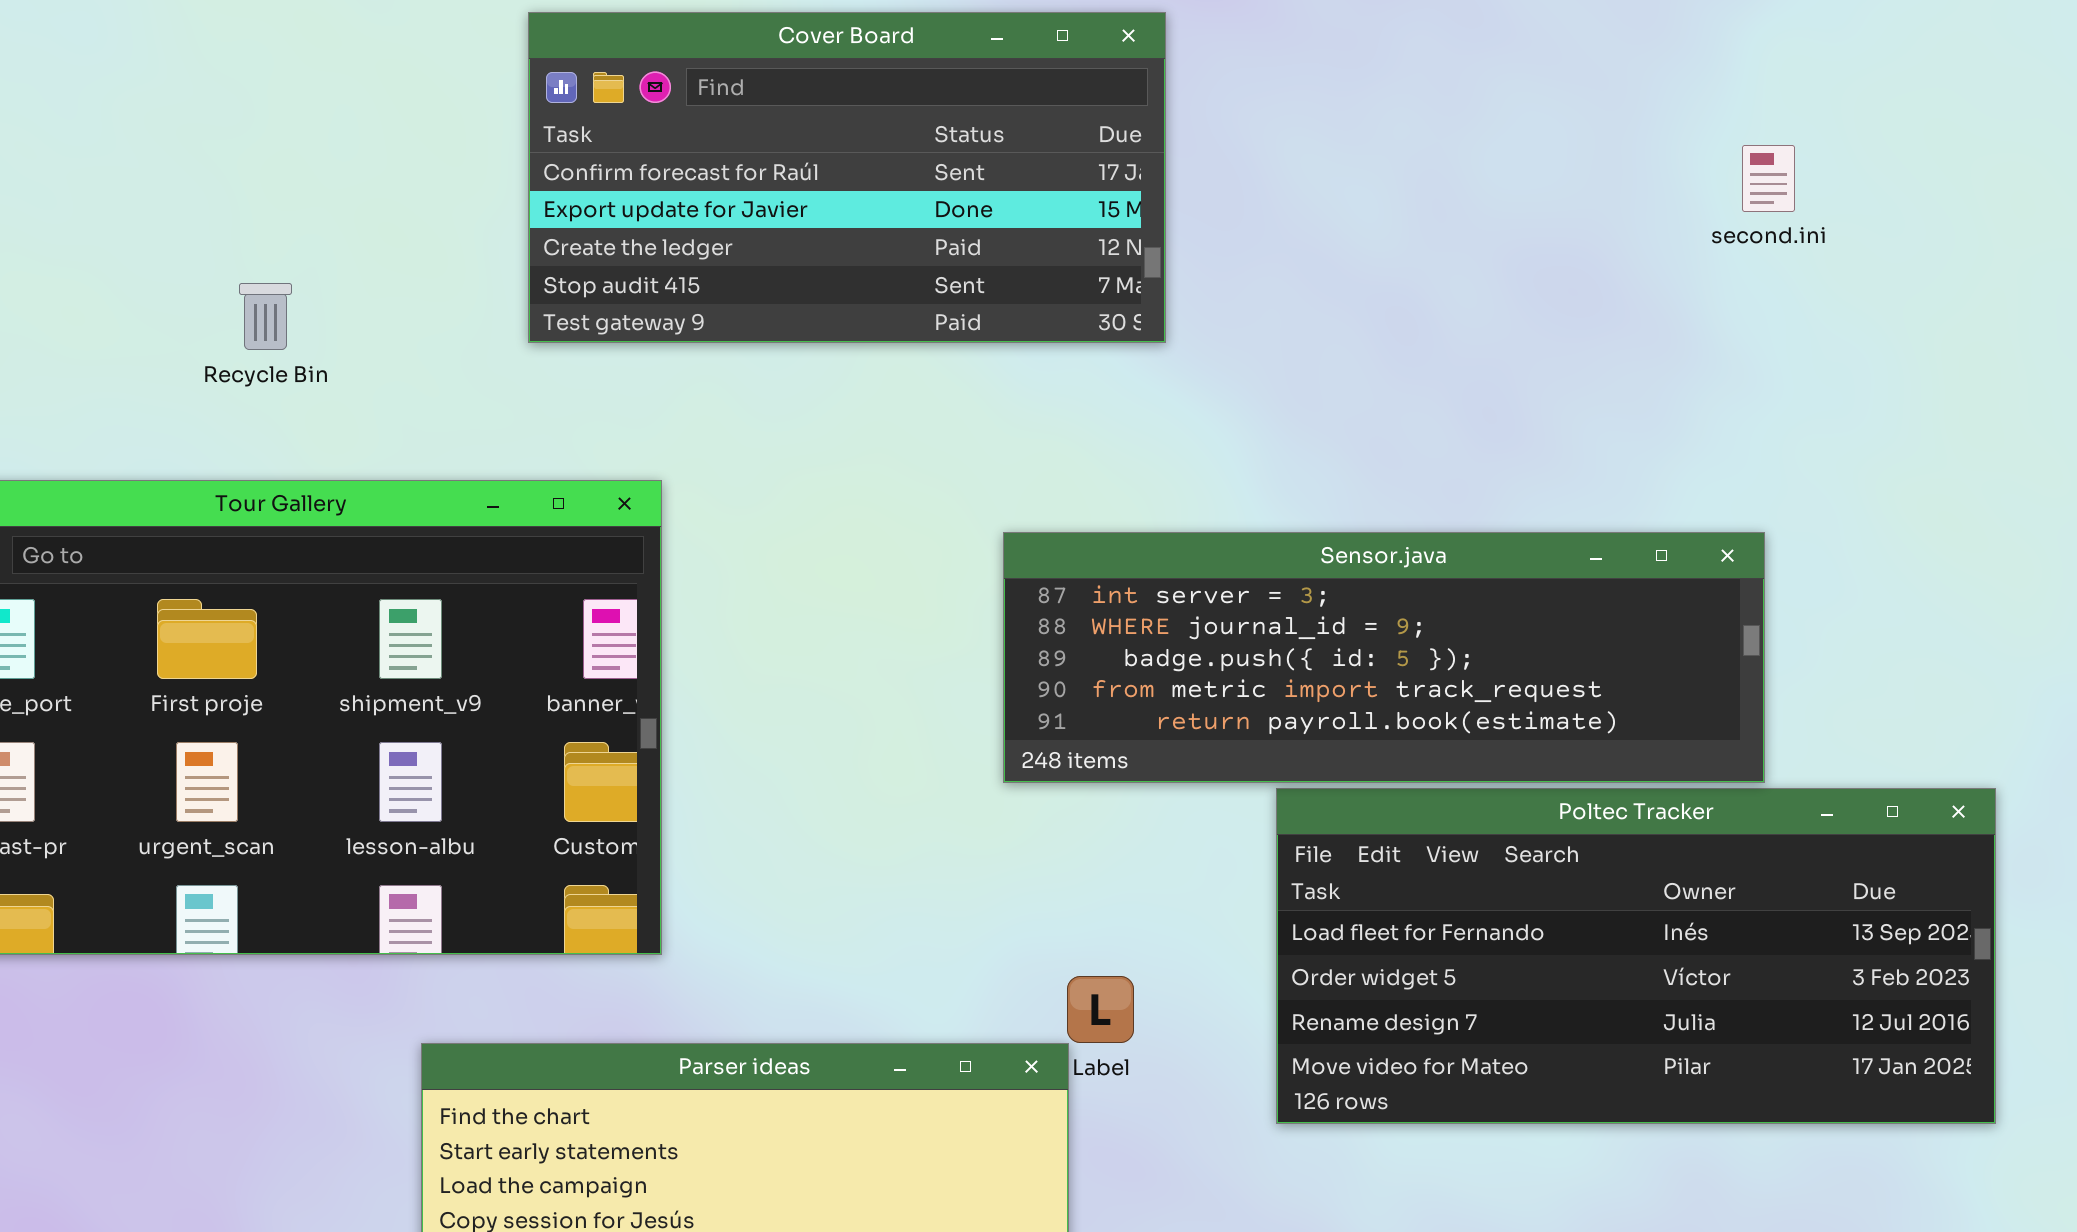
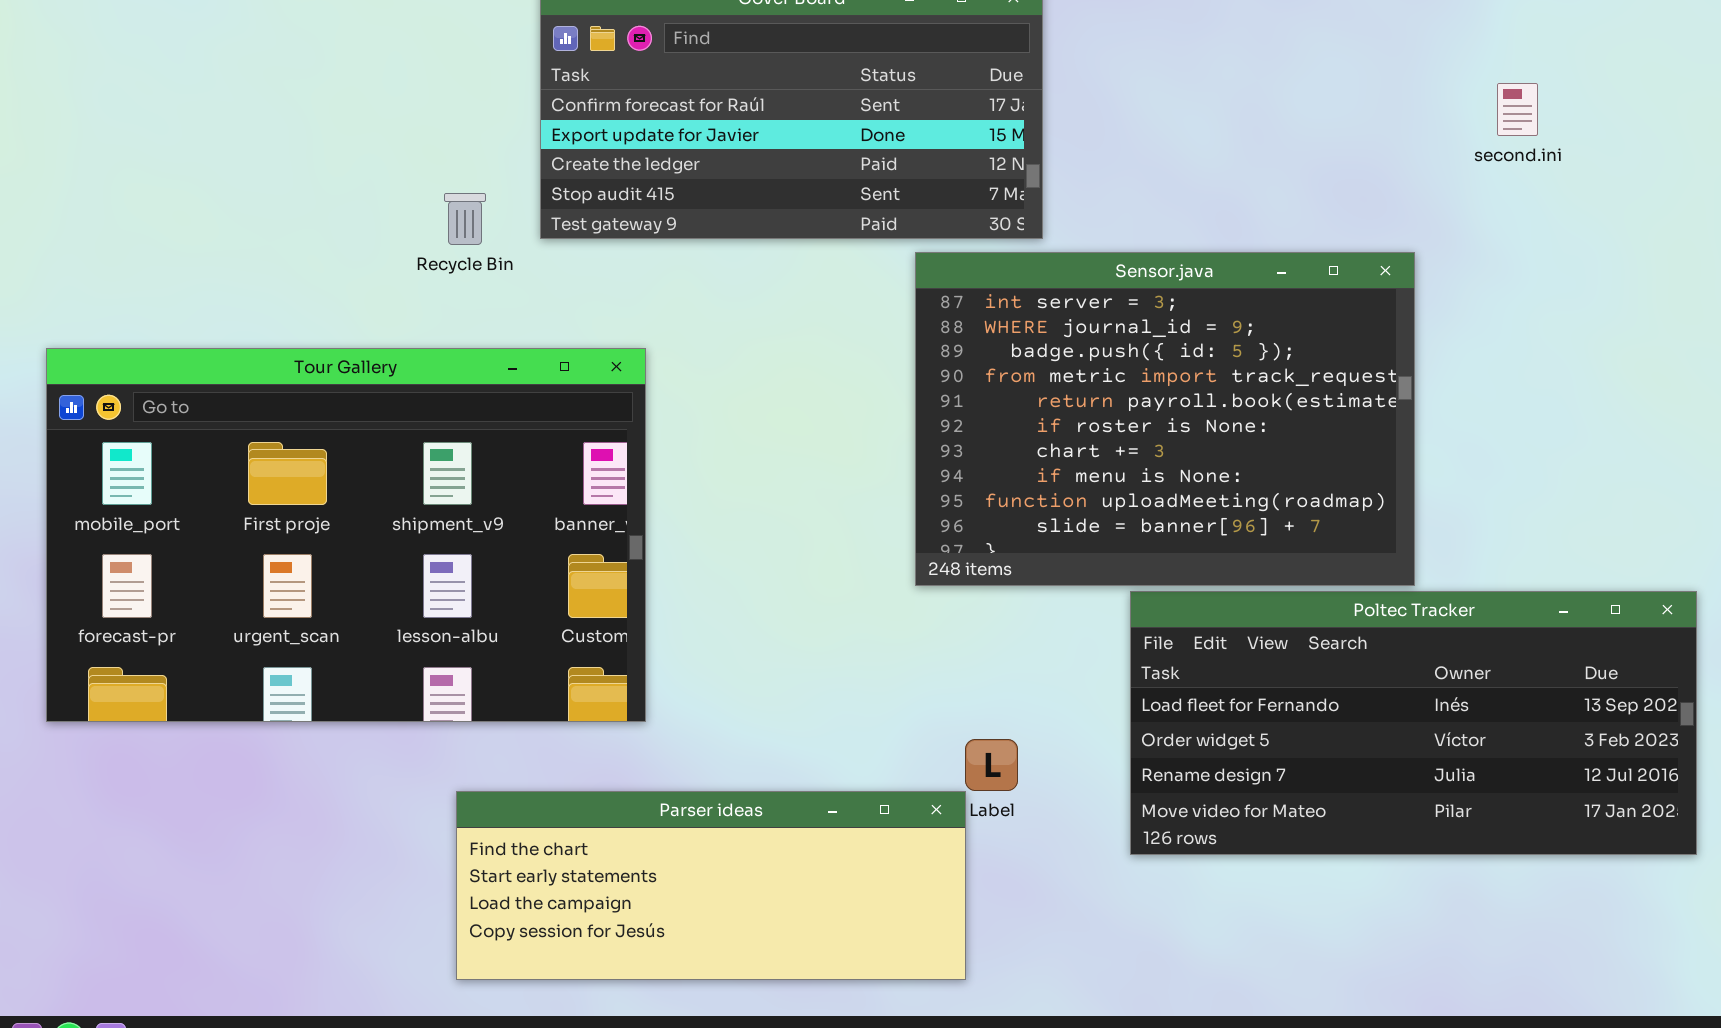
Recycle Bin: [239,283,292,350] -> [444,193,486,245], moved
Sensor.java: [1003,532,1765,783] -> [915,252,1415,586], resized

